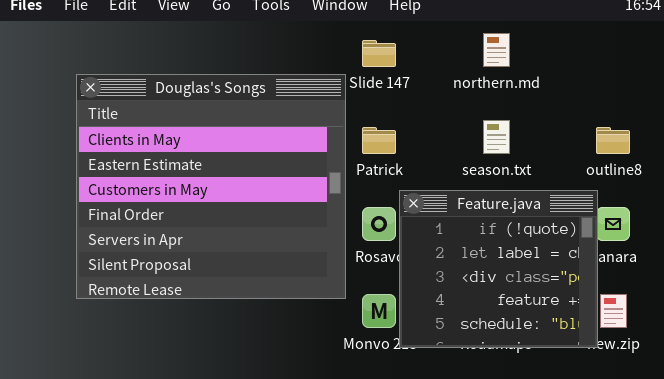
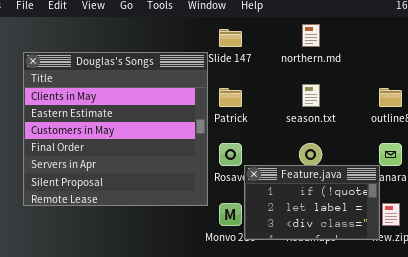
Feature.java: [399,190,598,348] -> [244,165,380,240], resized

